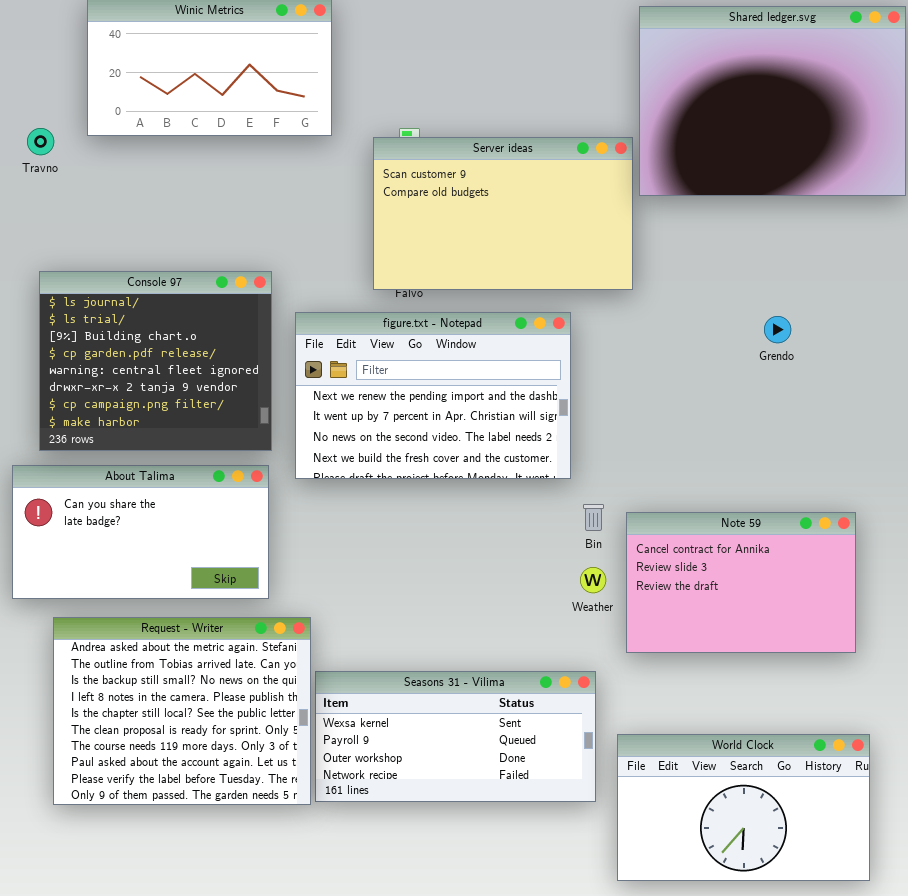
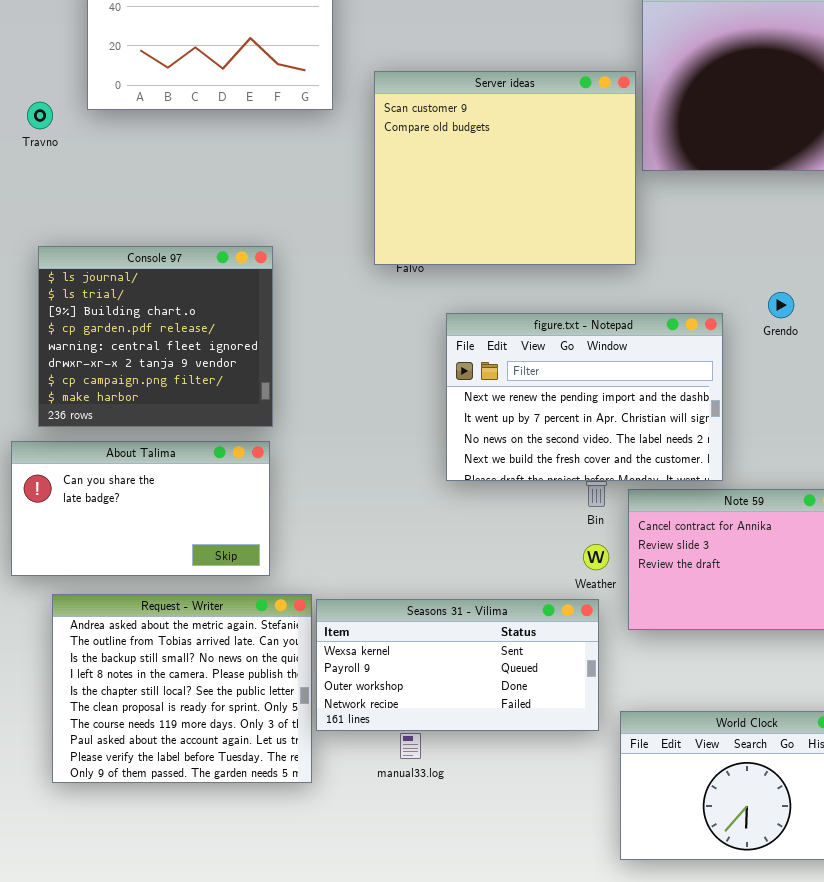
Server ideas: [373,137,633,290] -> [374,71,636,265], resized
figure.txt - Notepad: [295,312,571,479] -> [446,313,723,481], moved
Seasons 31 - Vilima: [315,671,596,802] -> [316,599,599,731], moved

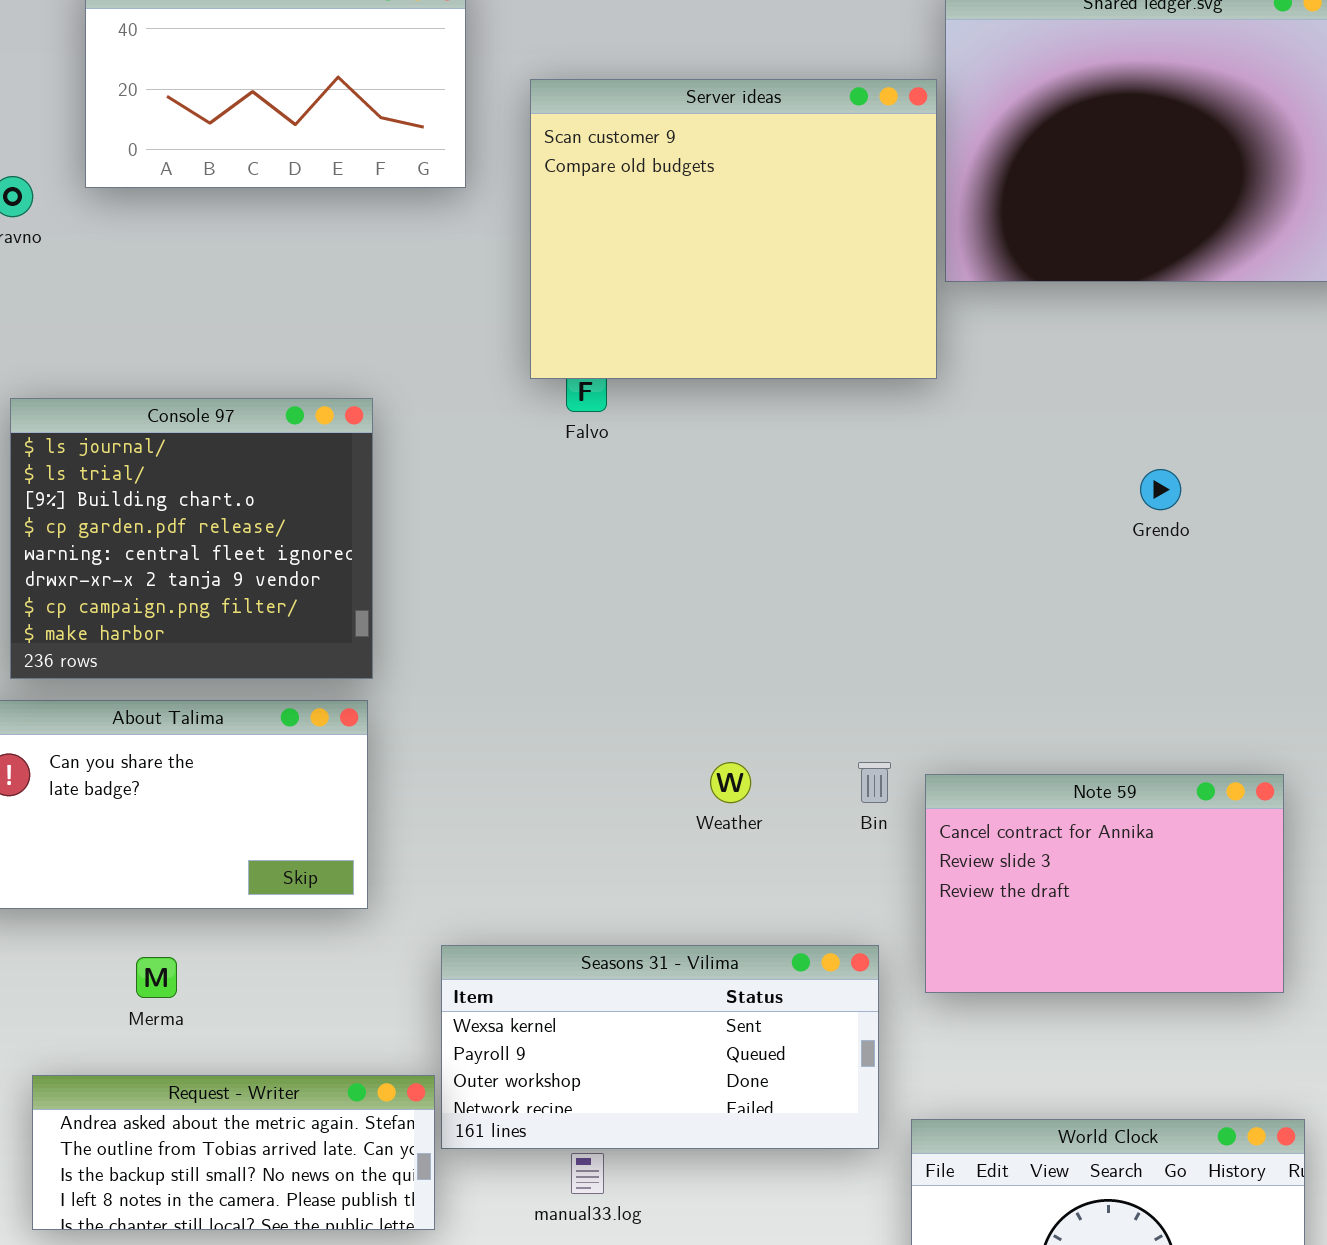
Server ideas: [374,71,636,265] -> [530,79,937,379], moved
figure.txt - Notepad: [446,313,723,481] -> none, closed
Weather: [583,544,609,570] -> [710,762,751,803], moved
Request - Writer: [52,594,312,783] -> [32,1075,435,1230], resized

